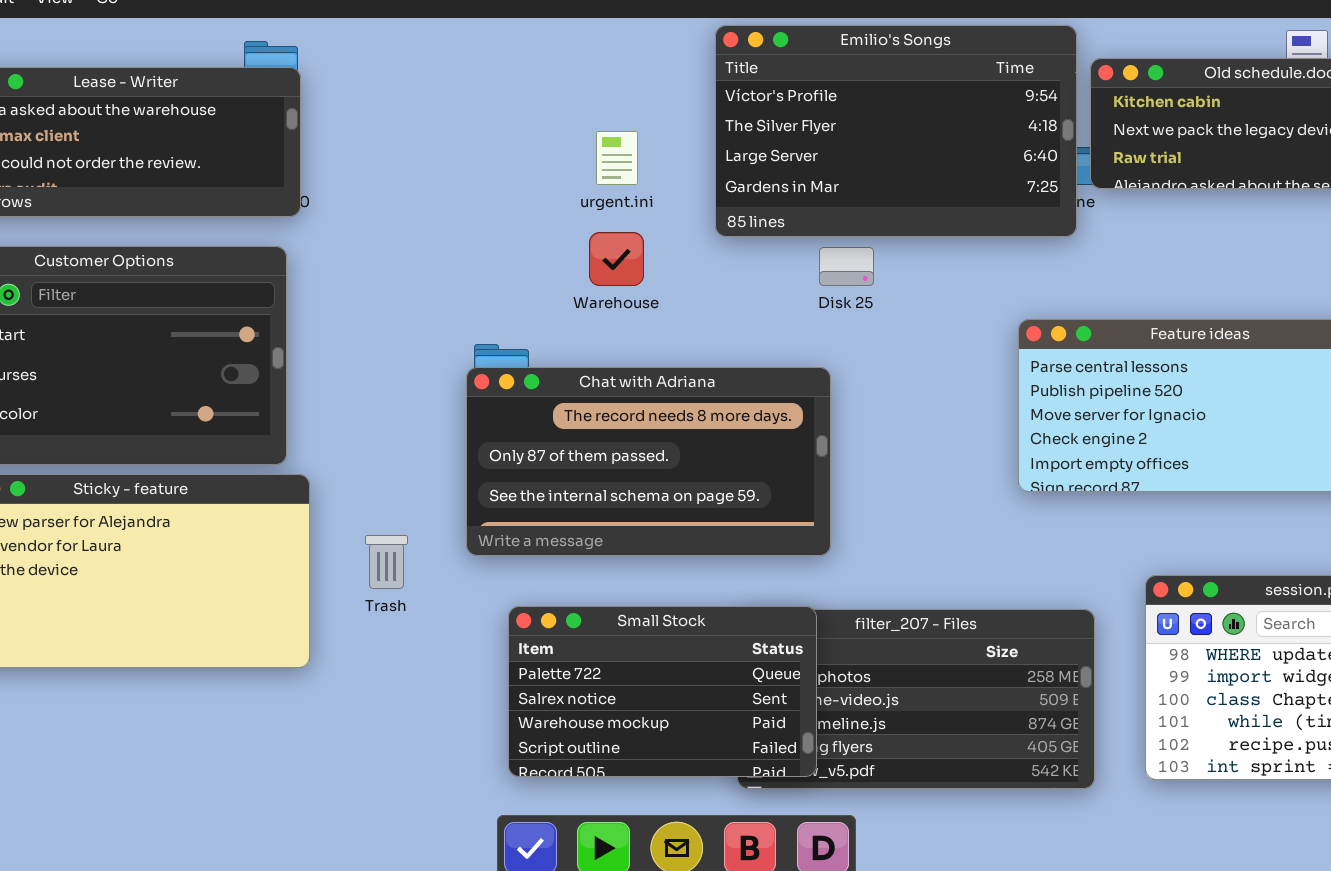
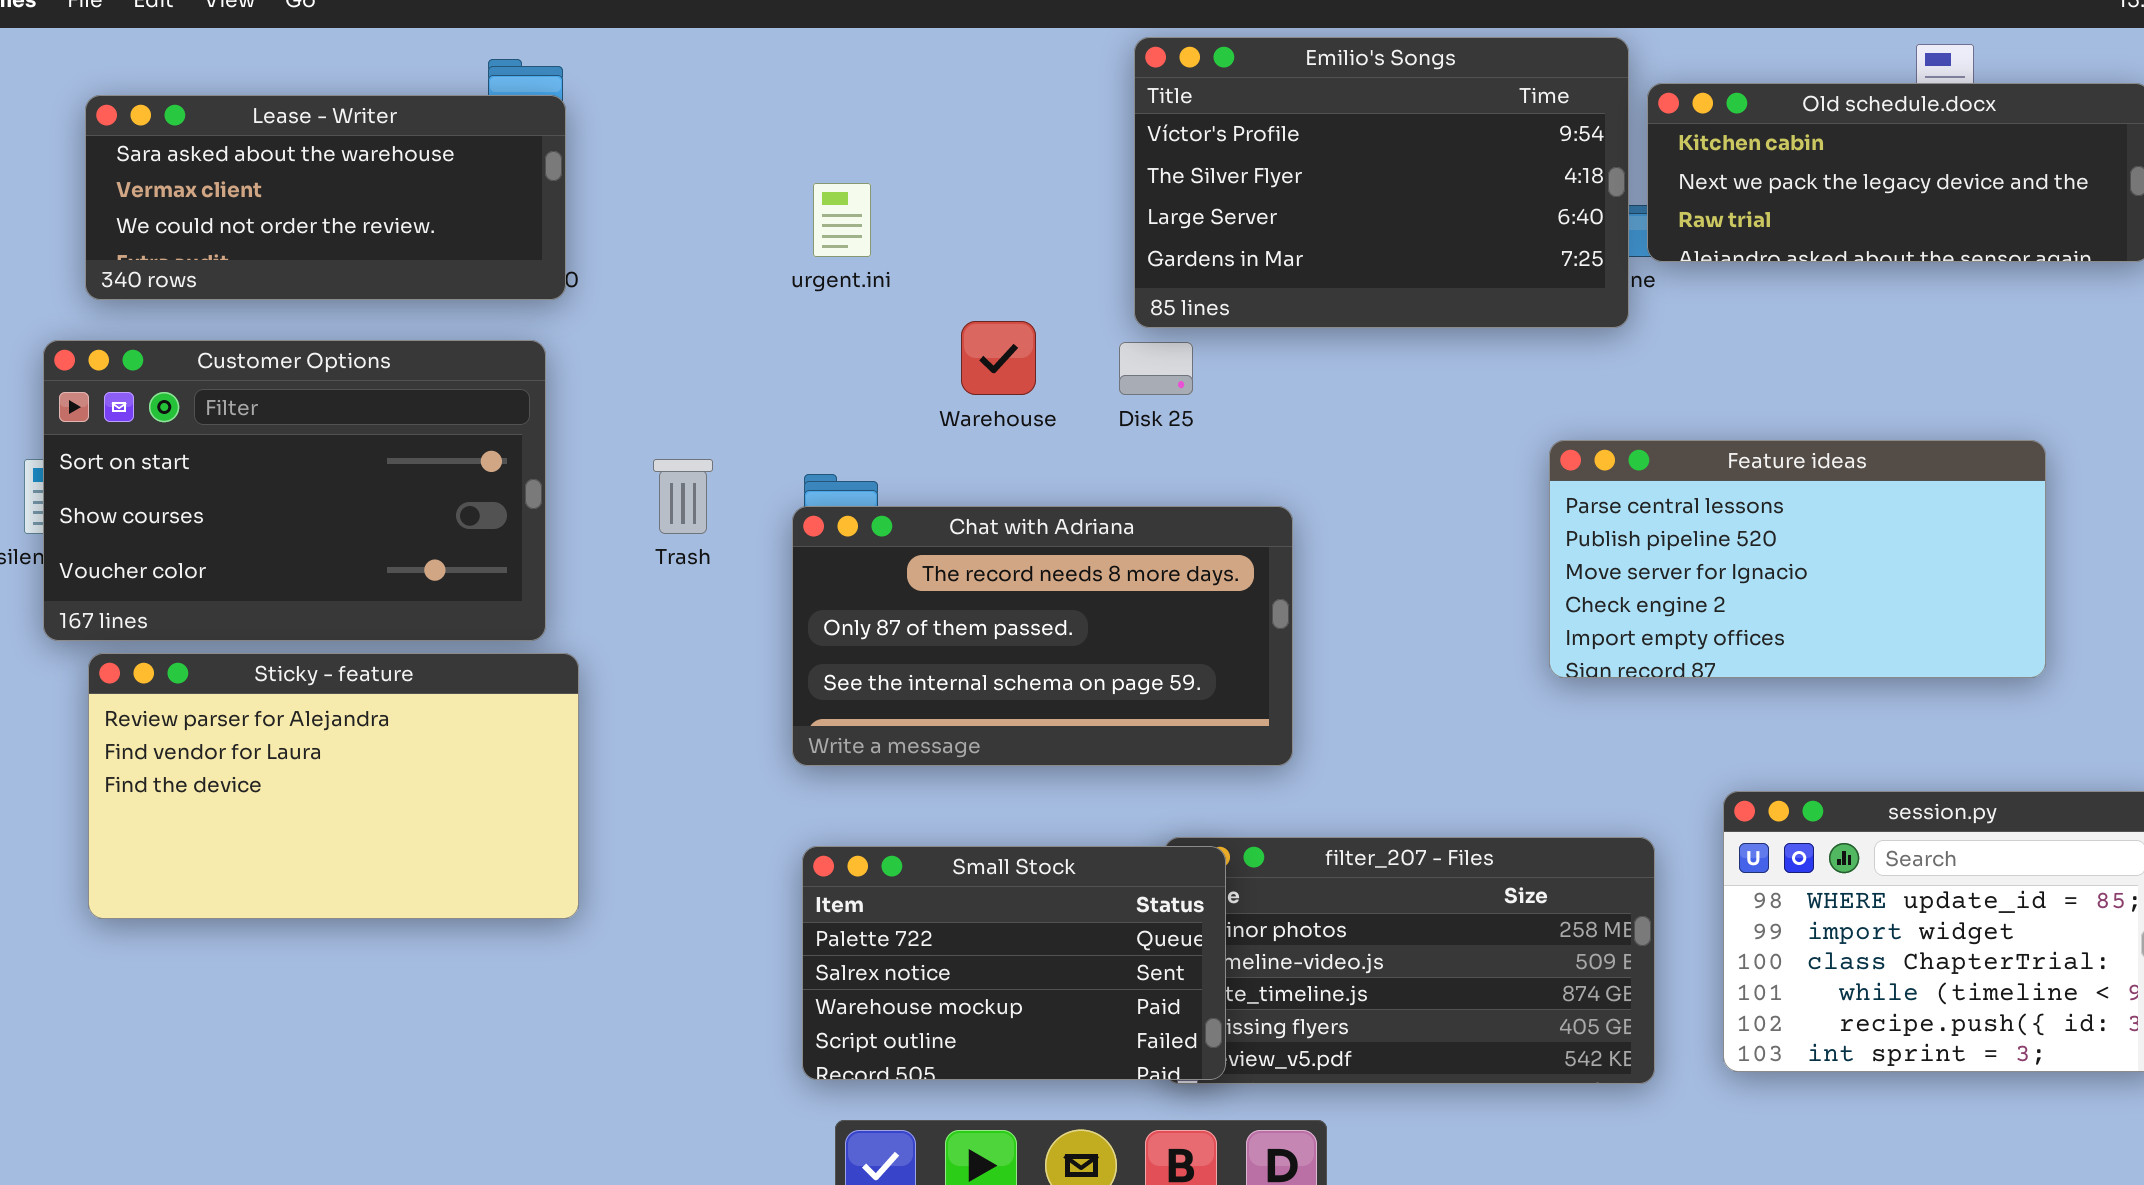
urgent.ini: [596,131,638,185] -> [813,183,871,257], moved
Disk 25: [819,247,874,286] -> [1119,342,1193,395], moved
Trash: [365,535,408,589] -> [653,459,713,534], moved
Small Stock: [508,606,817,777] -> [802,846,1226,1080], moved

